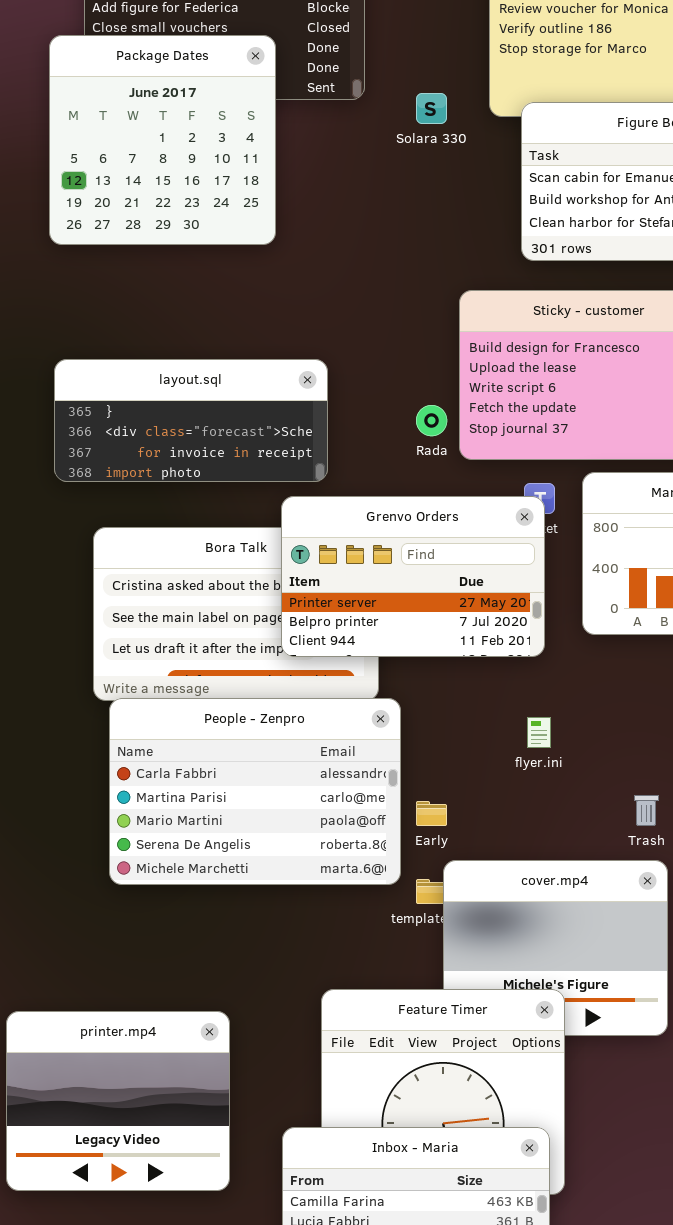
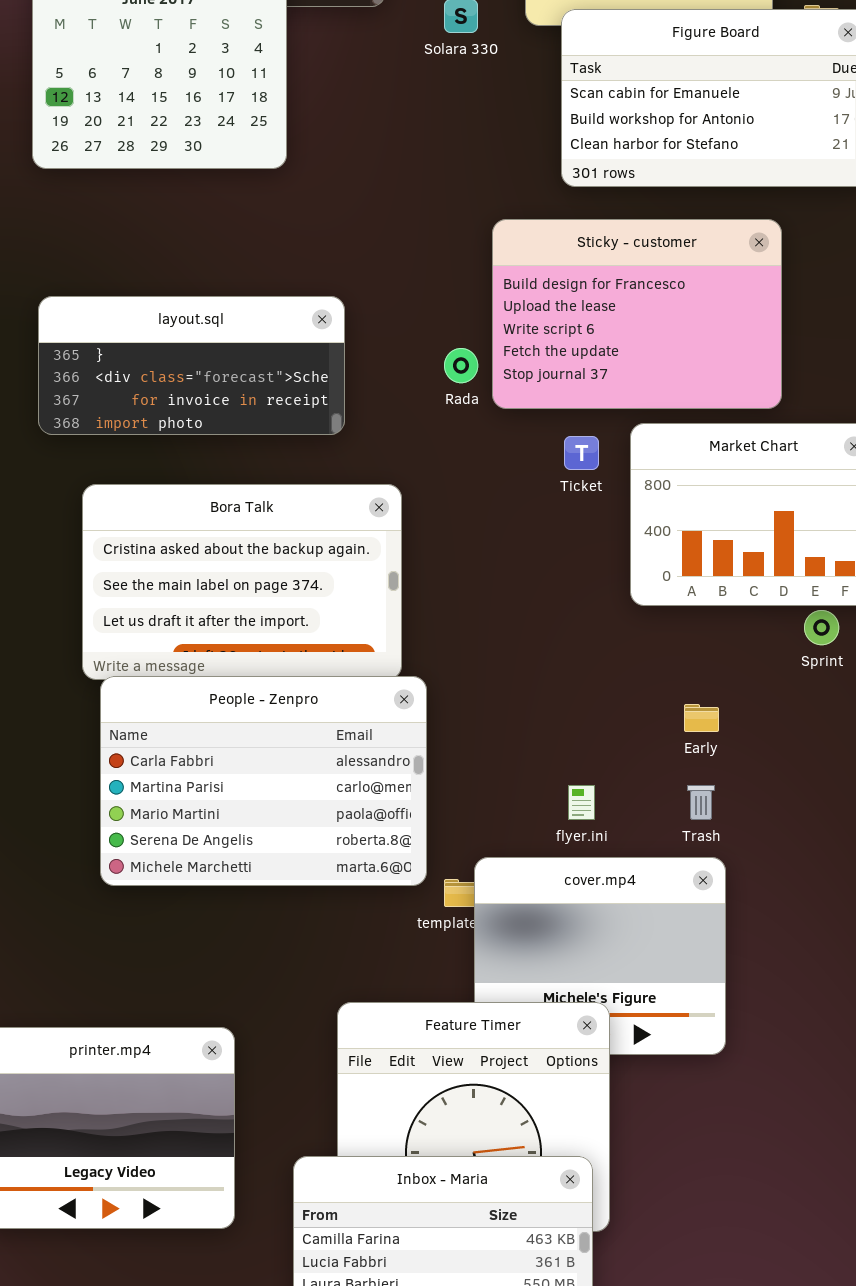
Grenvo Orders: [281,496,545,657] -> none, closed
flyer.ini: [527,717,551,748] -> [568,785,595,820], moved
Early: [416,801,447,826] -> [684,704,719,732], moved

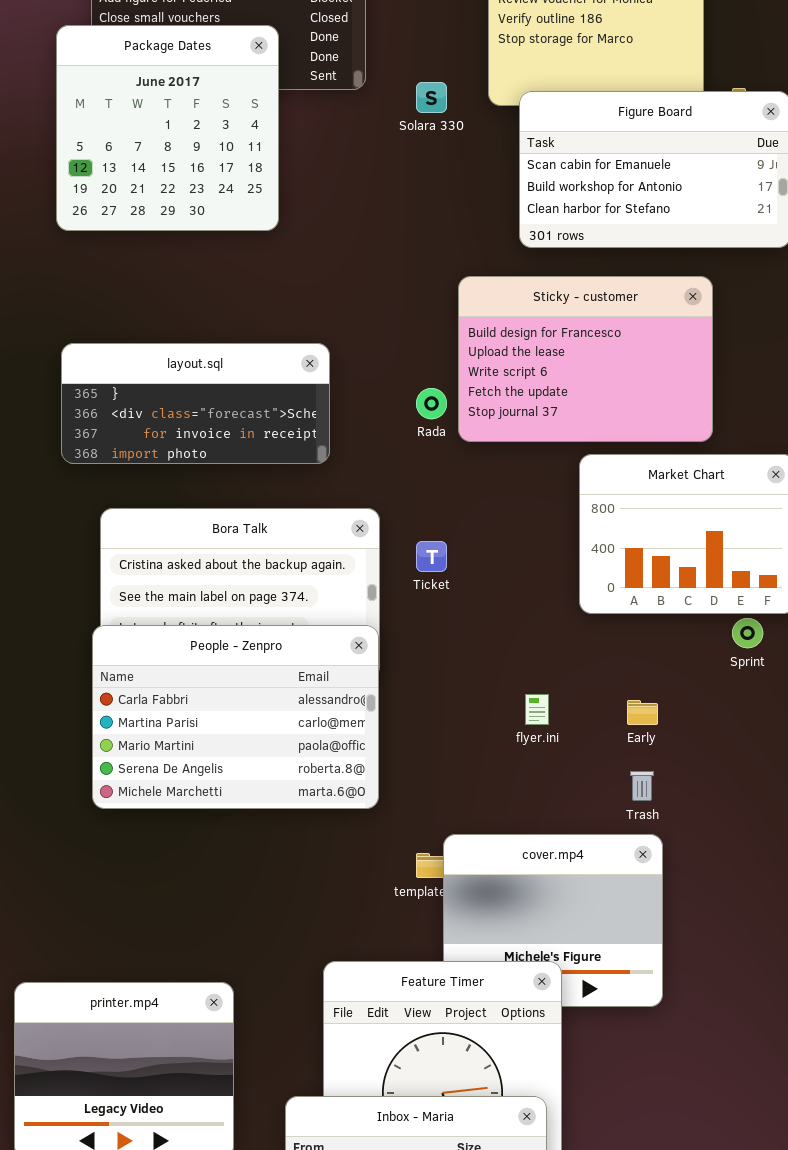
Ticket: [564,436,599,470] -> [416,541,447,572], moved
People - Zenpro: [100,676,427,886] -> [92,625,379,809], moved
flyer.ini: [568,785,595,820] -> [525,694,549,725], moved

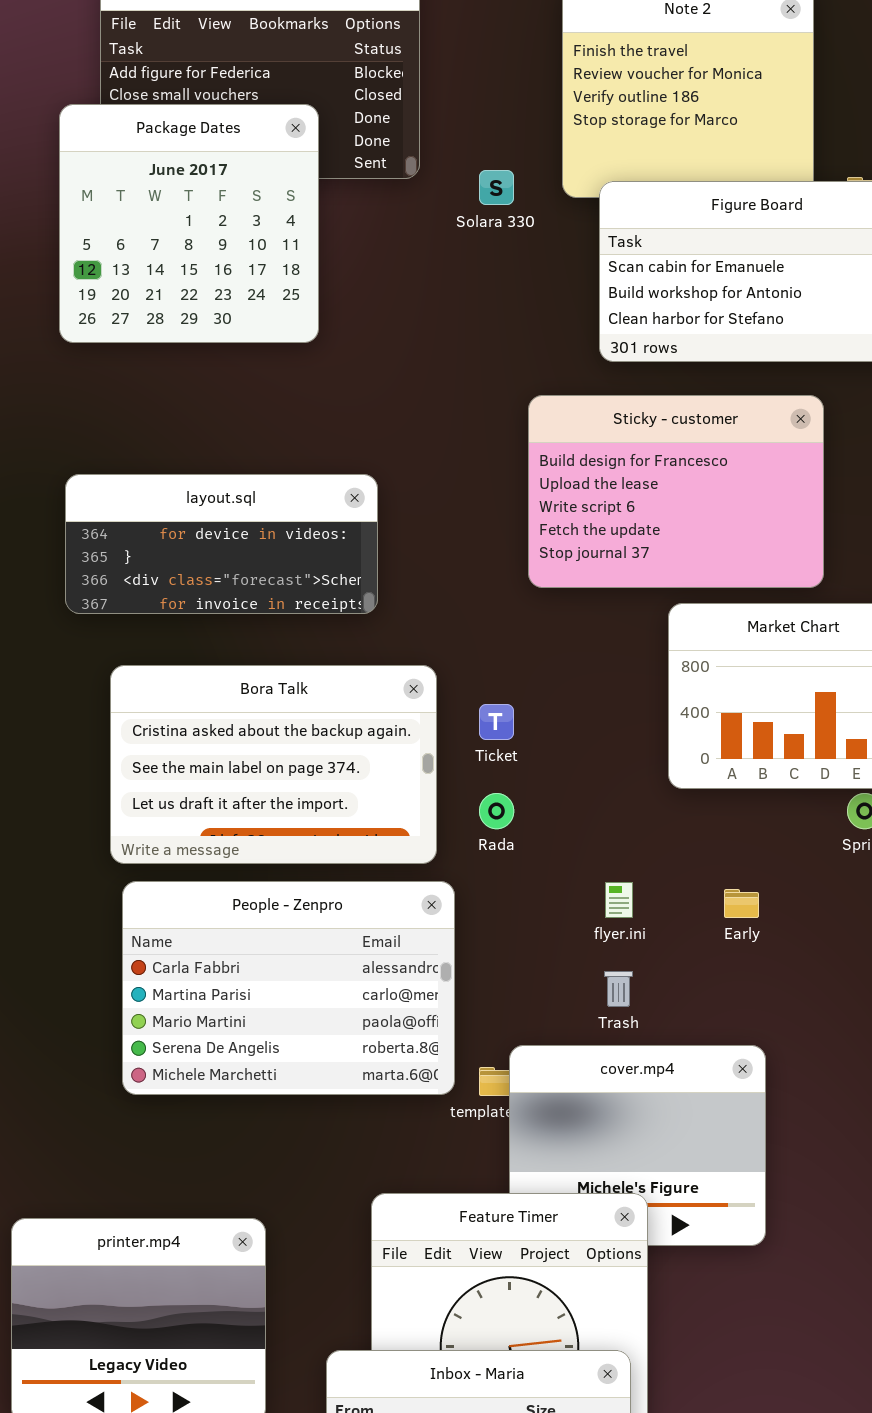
layout.sql: [61,343,330,464] -> [65,474,378,614], scrolled up 1 row
Rada: [416,388,447,419] -> [479,793,514,829], moved
People - Zenpro: [92,625,379,809] -> [122,881,455,1095], moved
Trash: [630,771,654,801] -> [604,971,633,1007], moved

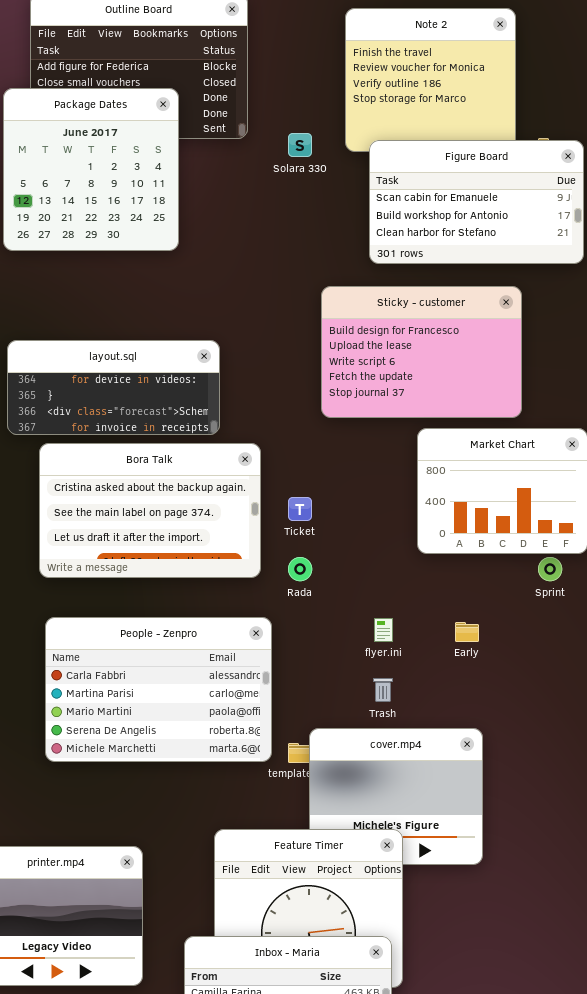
Bora Talk: [110,665,437,864] -> [39,443,261,578], moved

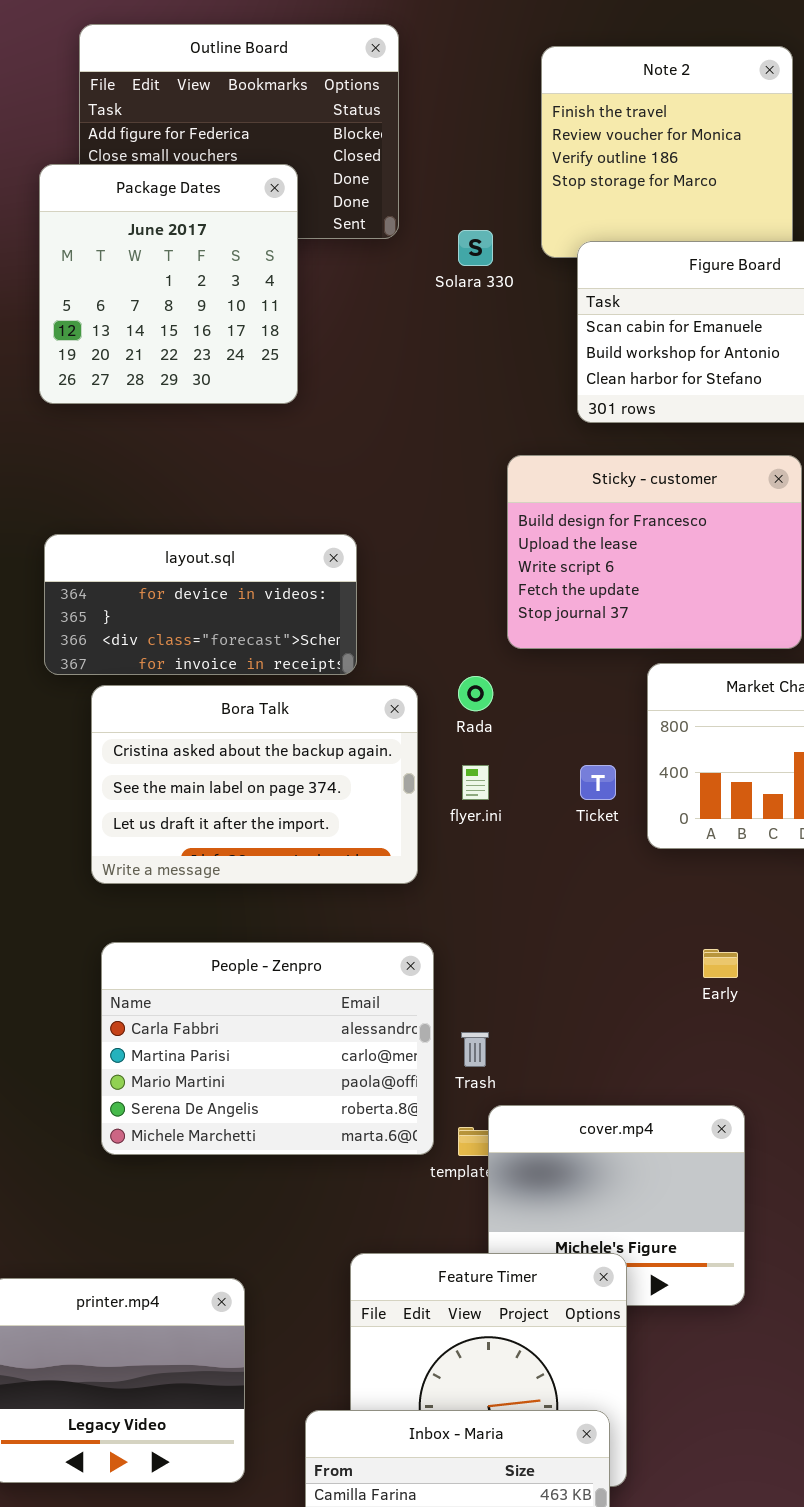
Ticket: [288,497,312,521] -> [580,765,616,800], moved
Rada: [288,557,312,581] -> [458,676,493,711], moved
flyer.ini: [374,618,393,642] -> [462,765,489,800], moved
Trash: [373,678,393,702] -> [461,1032,489,1067], moved

